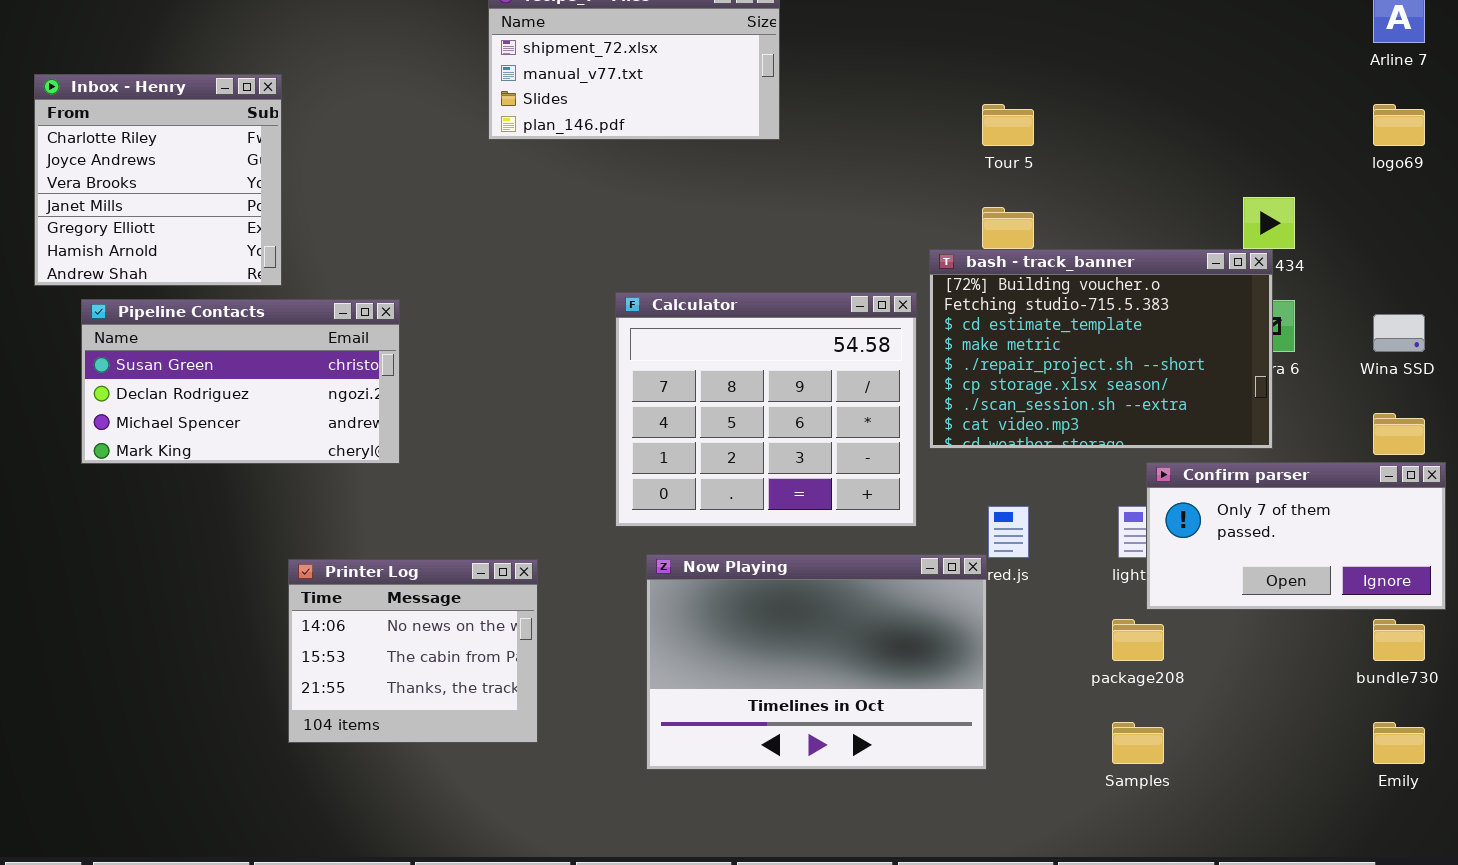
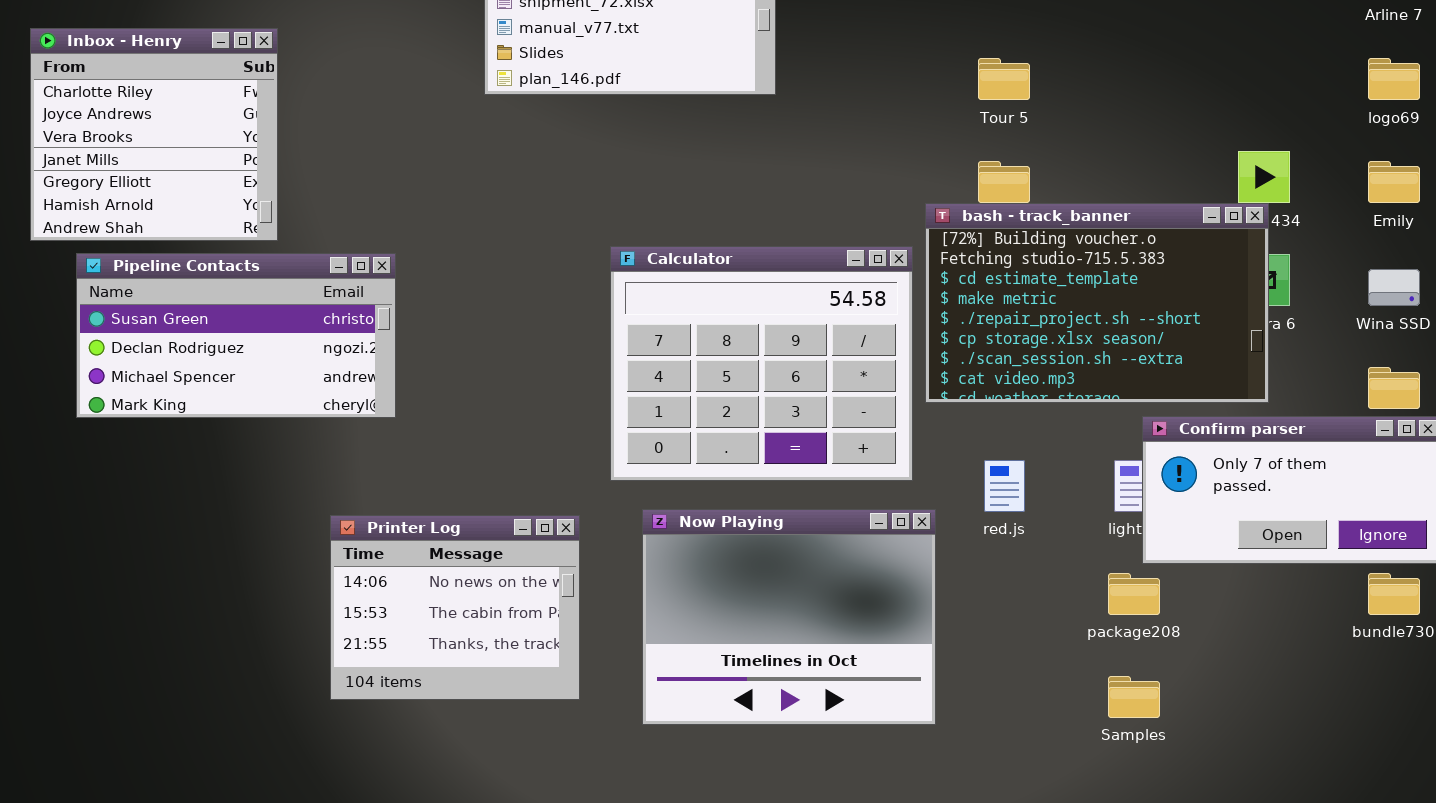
Now Playing: [646,554,987,770] -> [642,509,936,725], resized
Printer Log: [288,559,538,743] -> [330,515,580,700], moved
Emily: [1373,722,1425,764] -> [1368,161,1420,203], moved

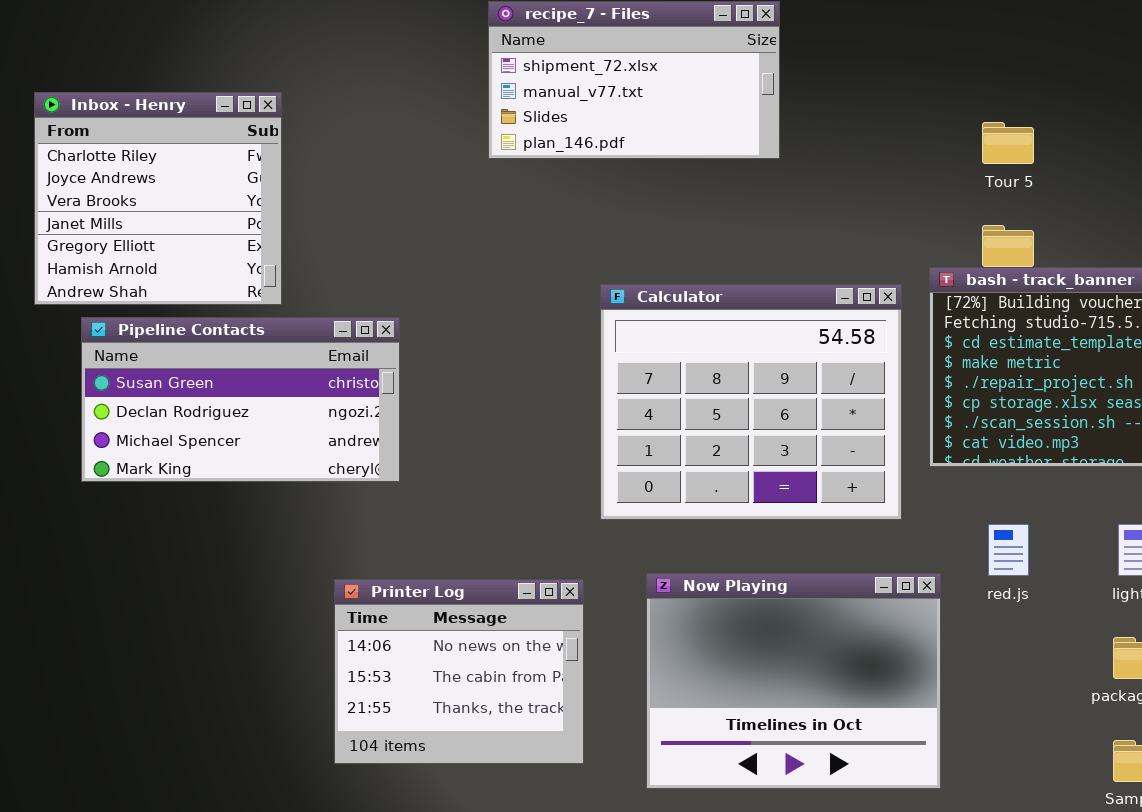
Calculator: [610,246,913,481] -> [600,284,902,520], moved

